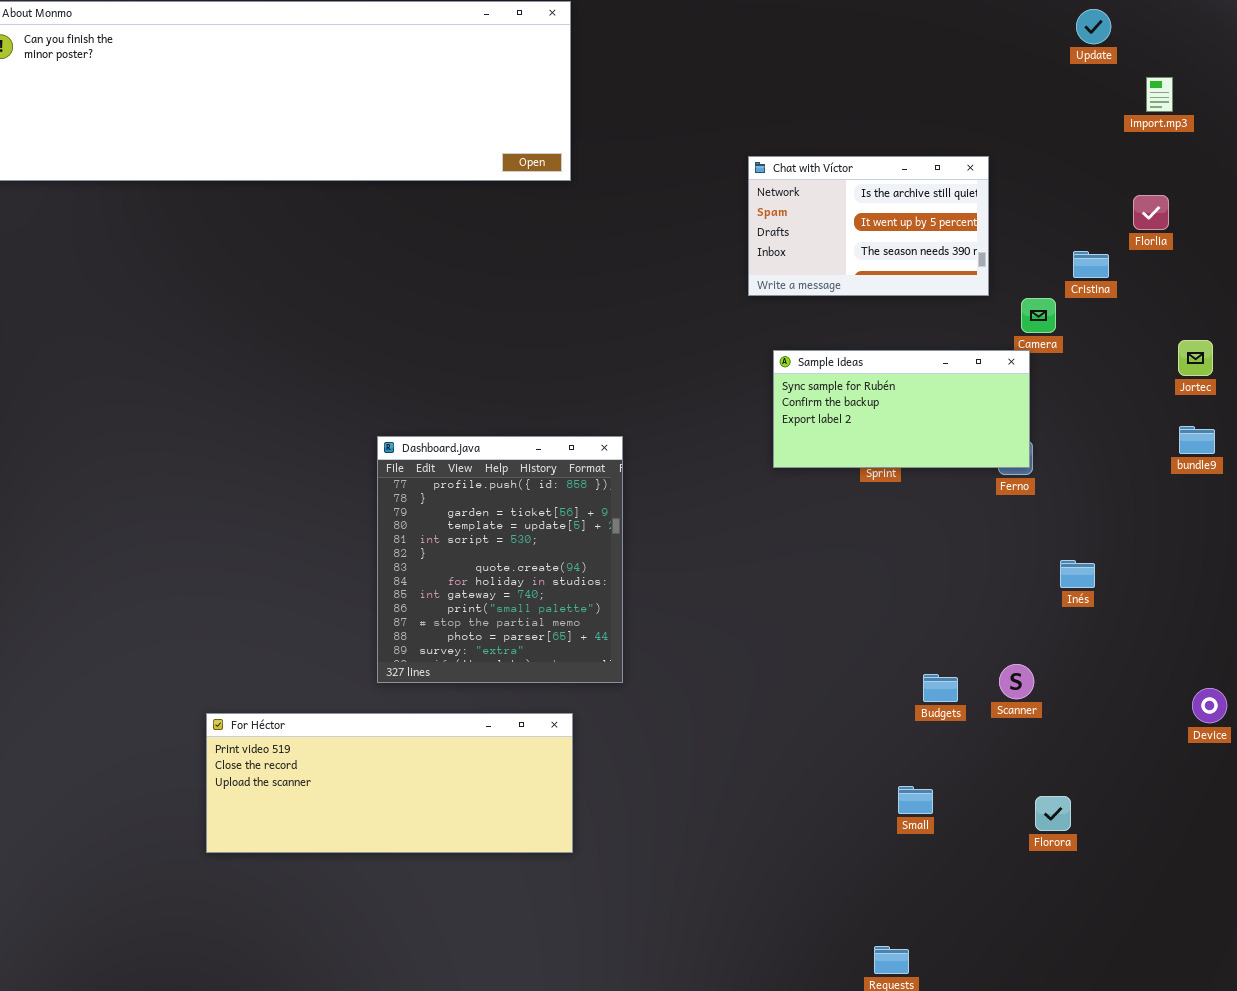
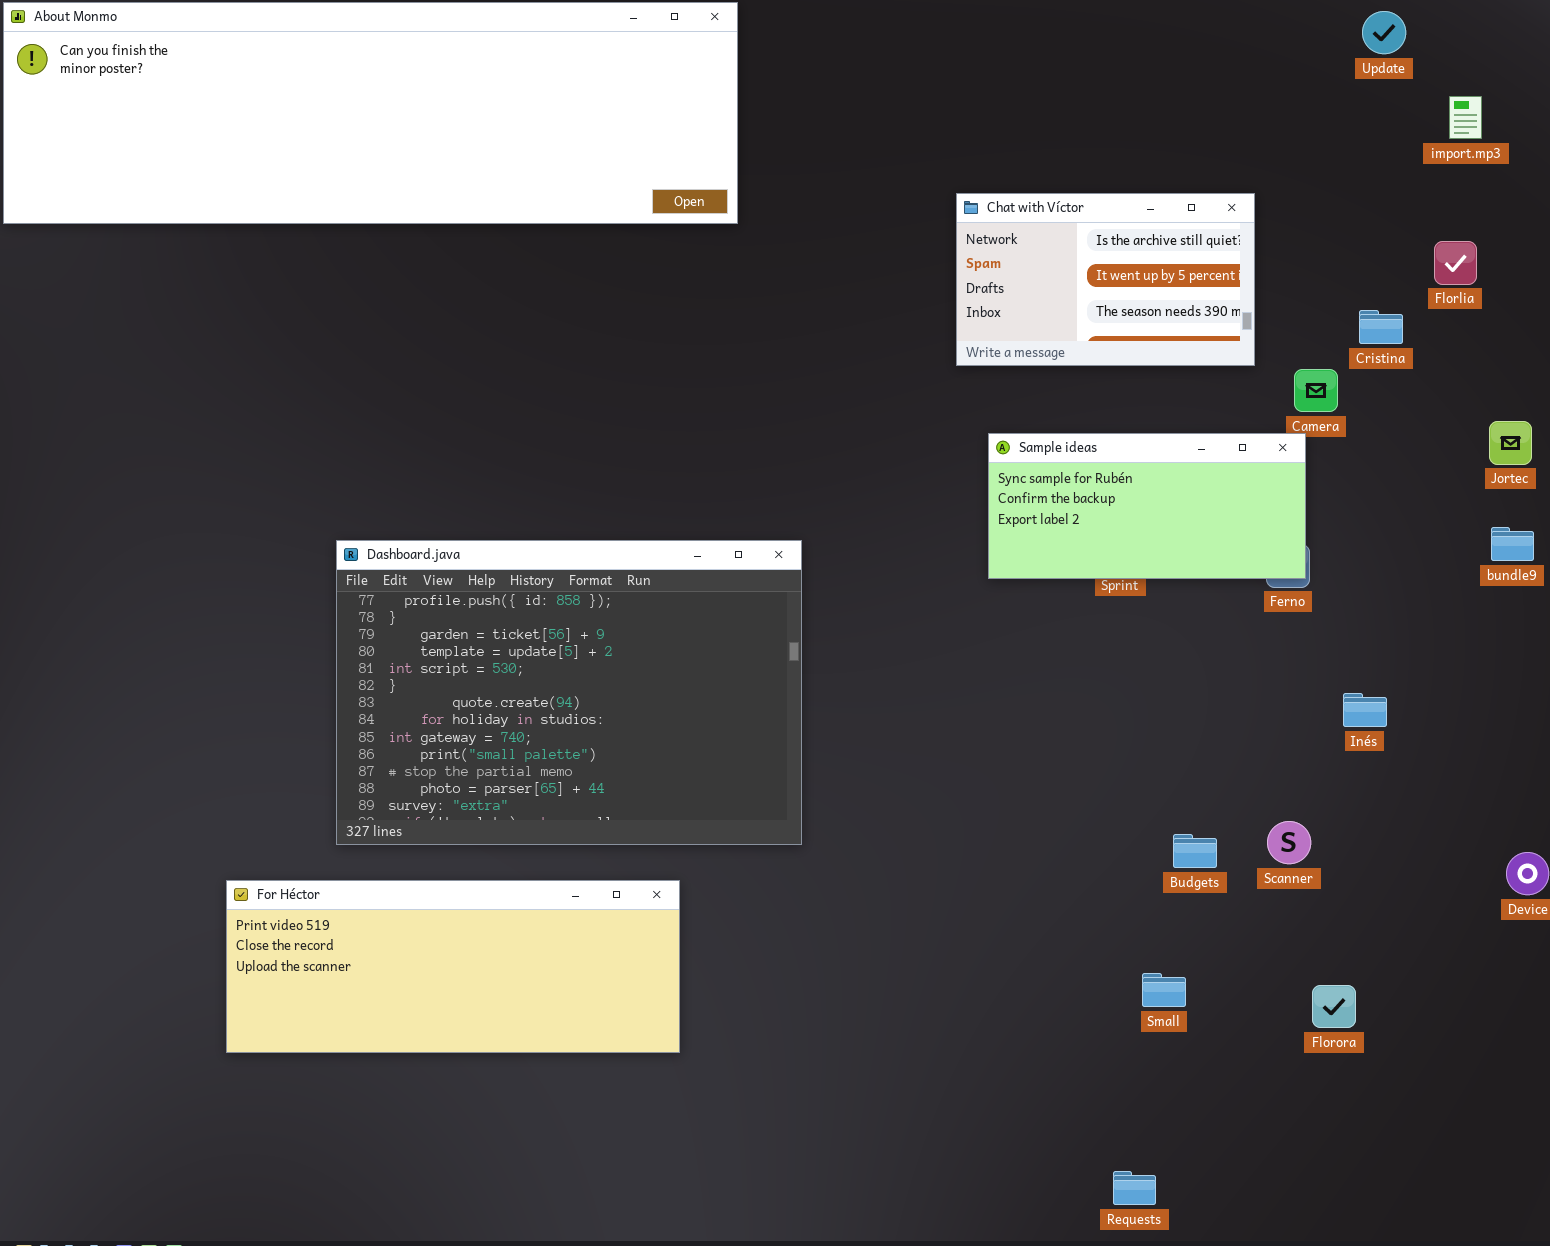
Dashboard.java: [377,436,623,683] -> [336,540,802,845], resized
For Héctor: [206,713,573,853] -> [226,880,680,1053], moved

